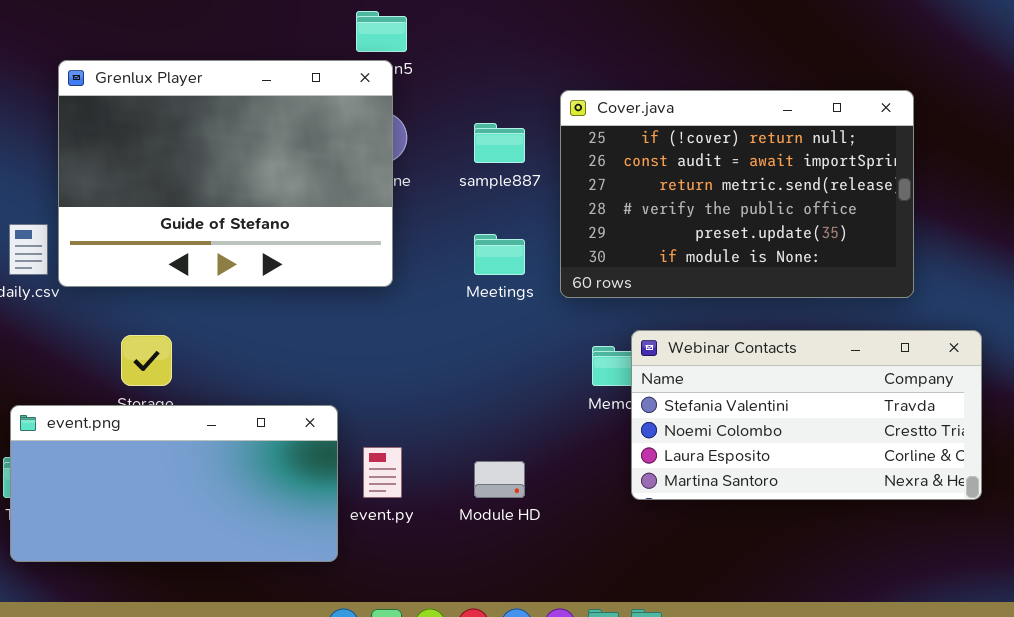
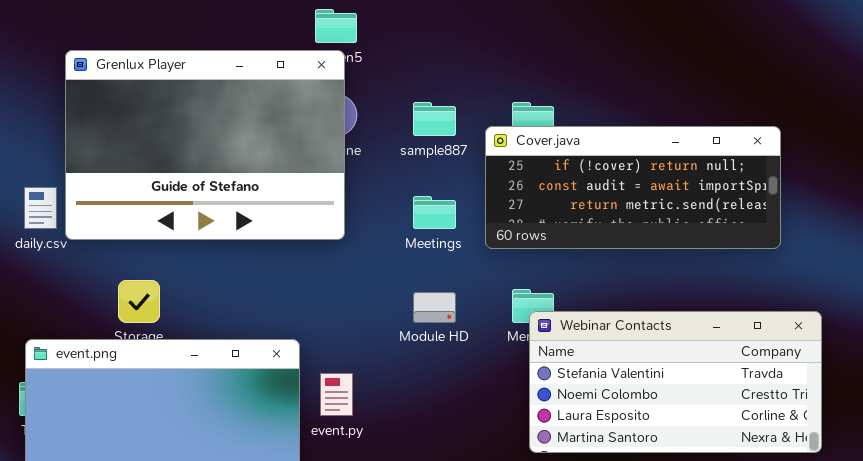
Cover.java: [560,90,914,298] -> [485,126,781,249], resized
Webinar Contacts: [631,330,982,500] -> [529,311,822,453], moved
Module HD: [474,461,525,498] -> [413,292,456,323], moved

